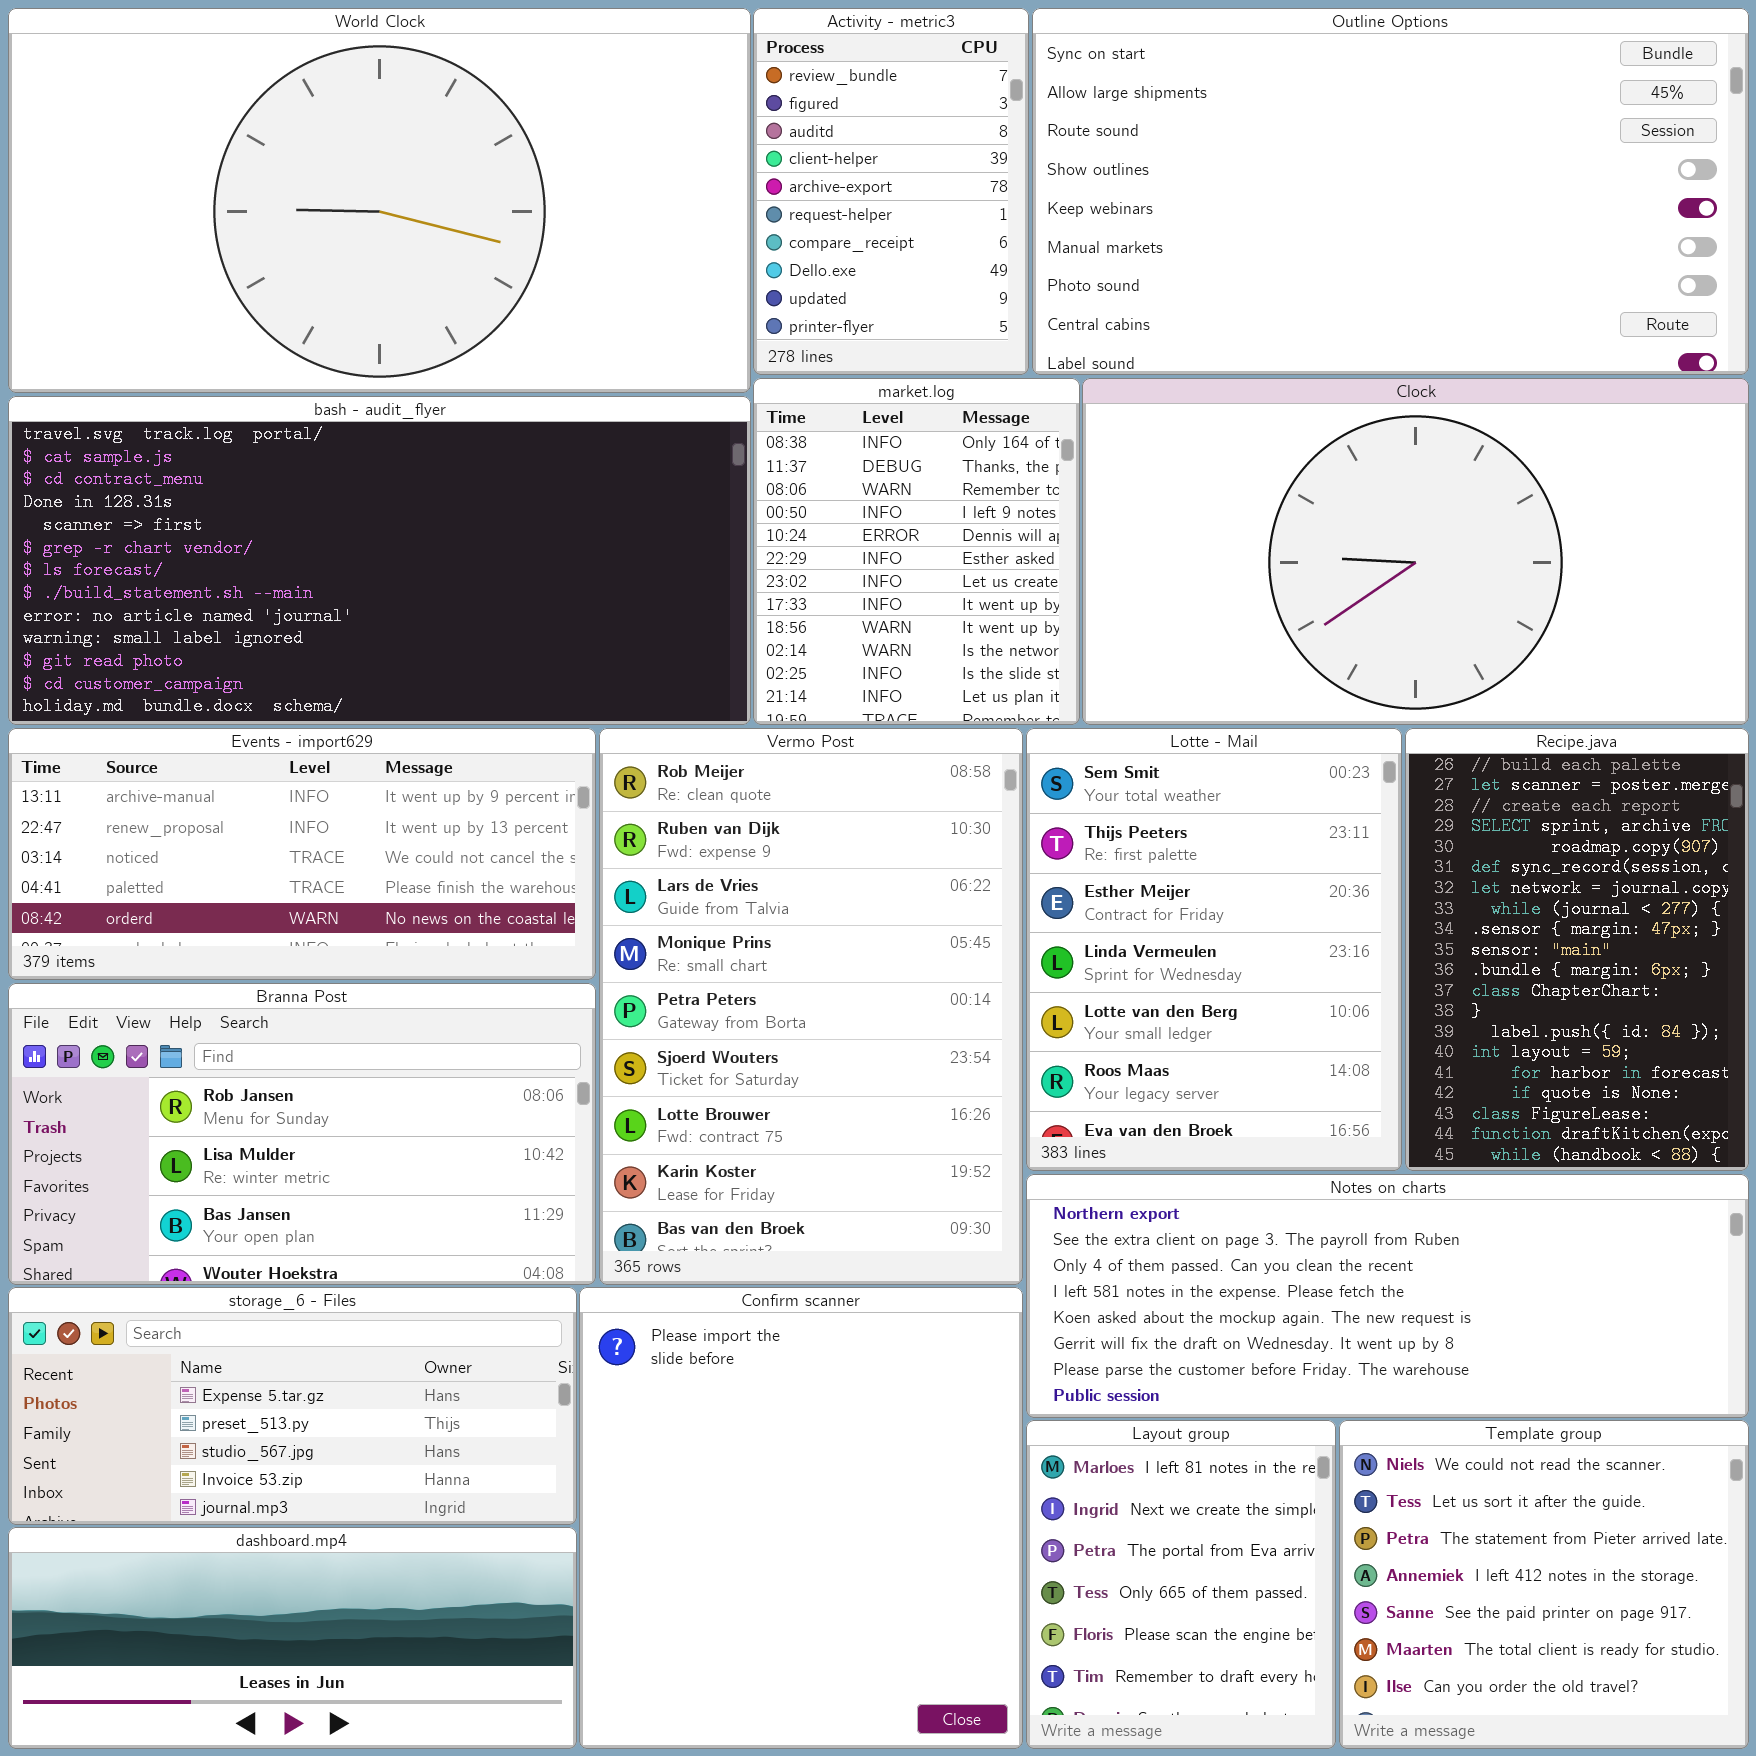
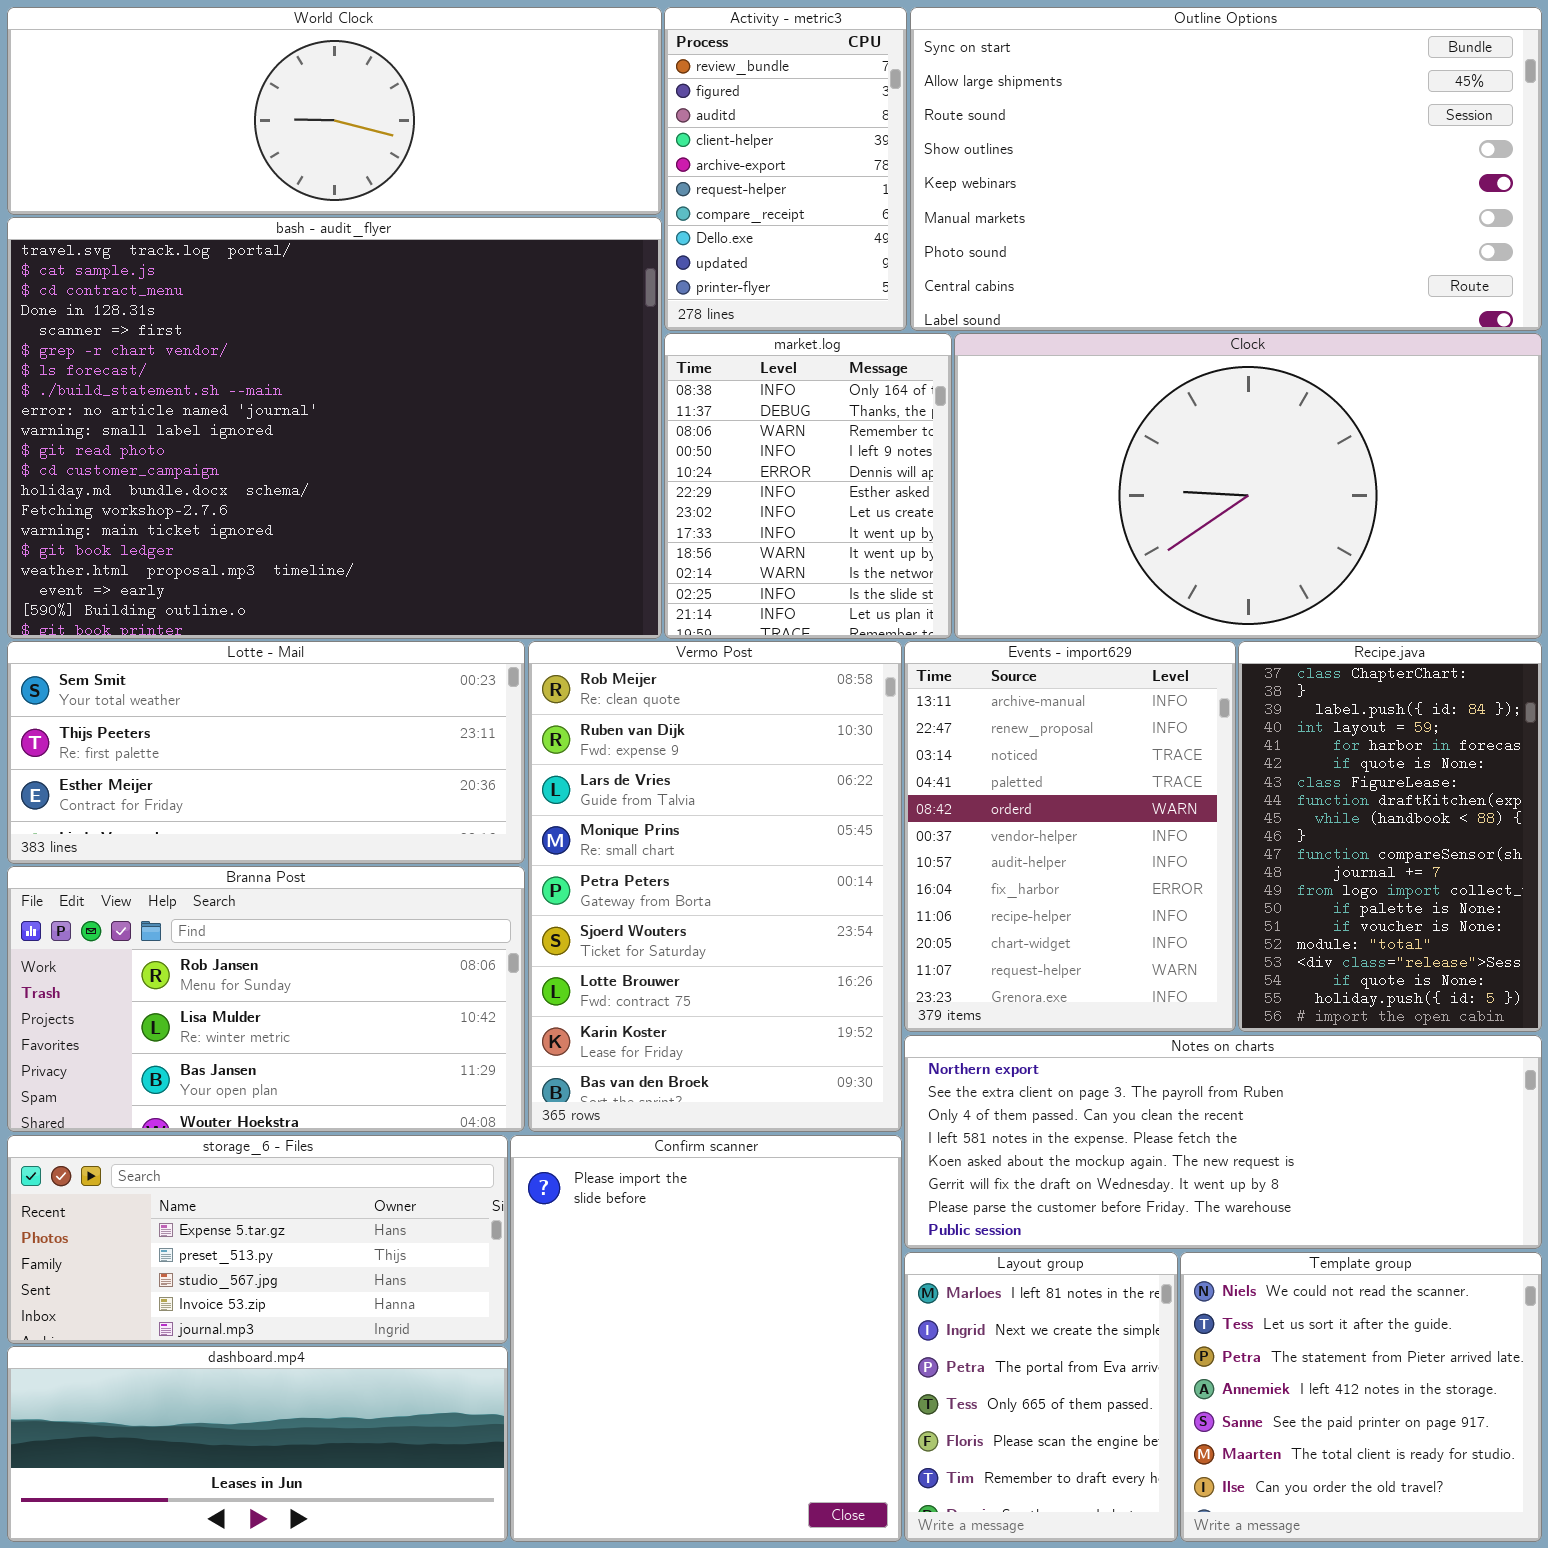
World Clock: [8,8,751,393] -> [7,7,662,215], resized
bash - audit_flyer: [8,396,751,725] -> [7,217,662,639], resized
Events - import629: [8,728,596,980] -> [904,641,1236,1032], moved, resized
Lotte - Mail: [1026,728,1402,1171] -> [7,641,525,864], moved, resized
Recipe.java: [1405,728,1749,1171] -> [1238,641,1542,1032], scrolled down 11 rows

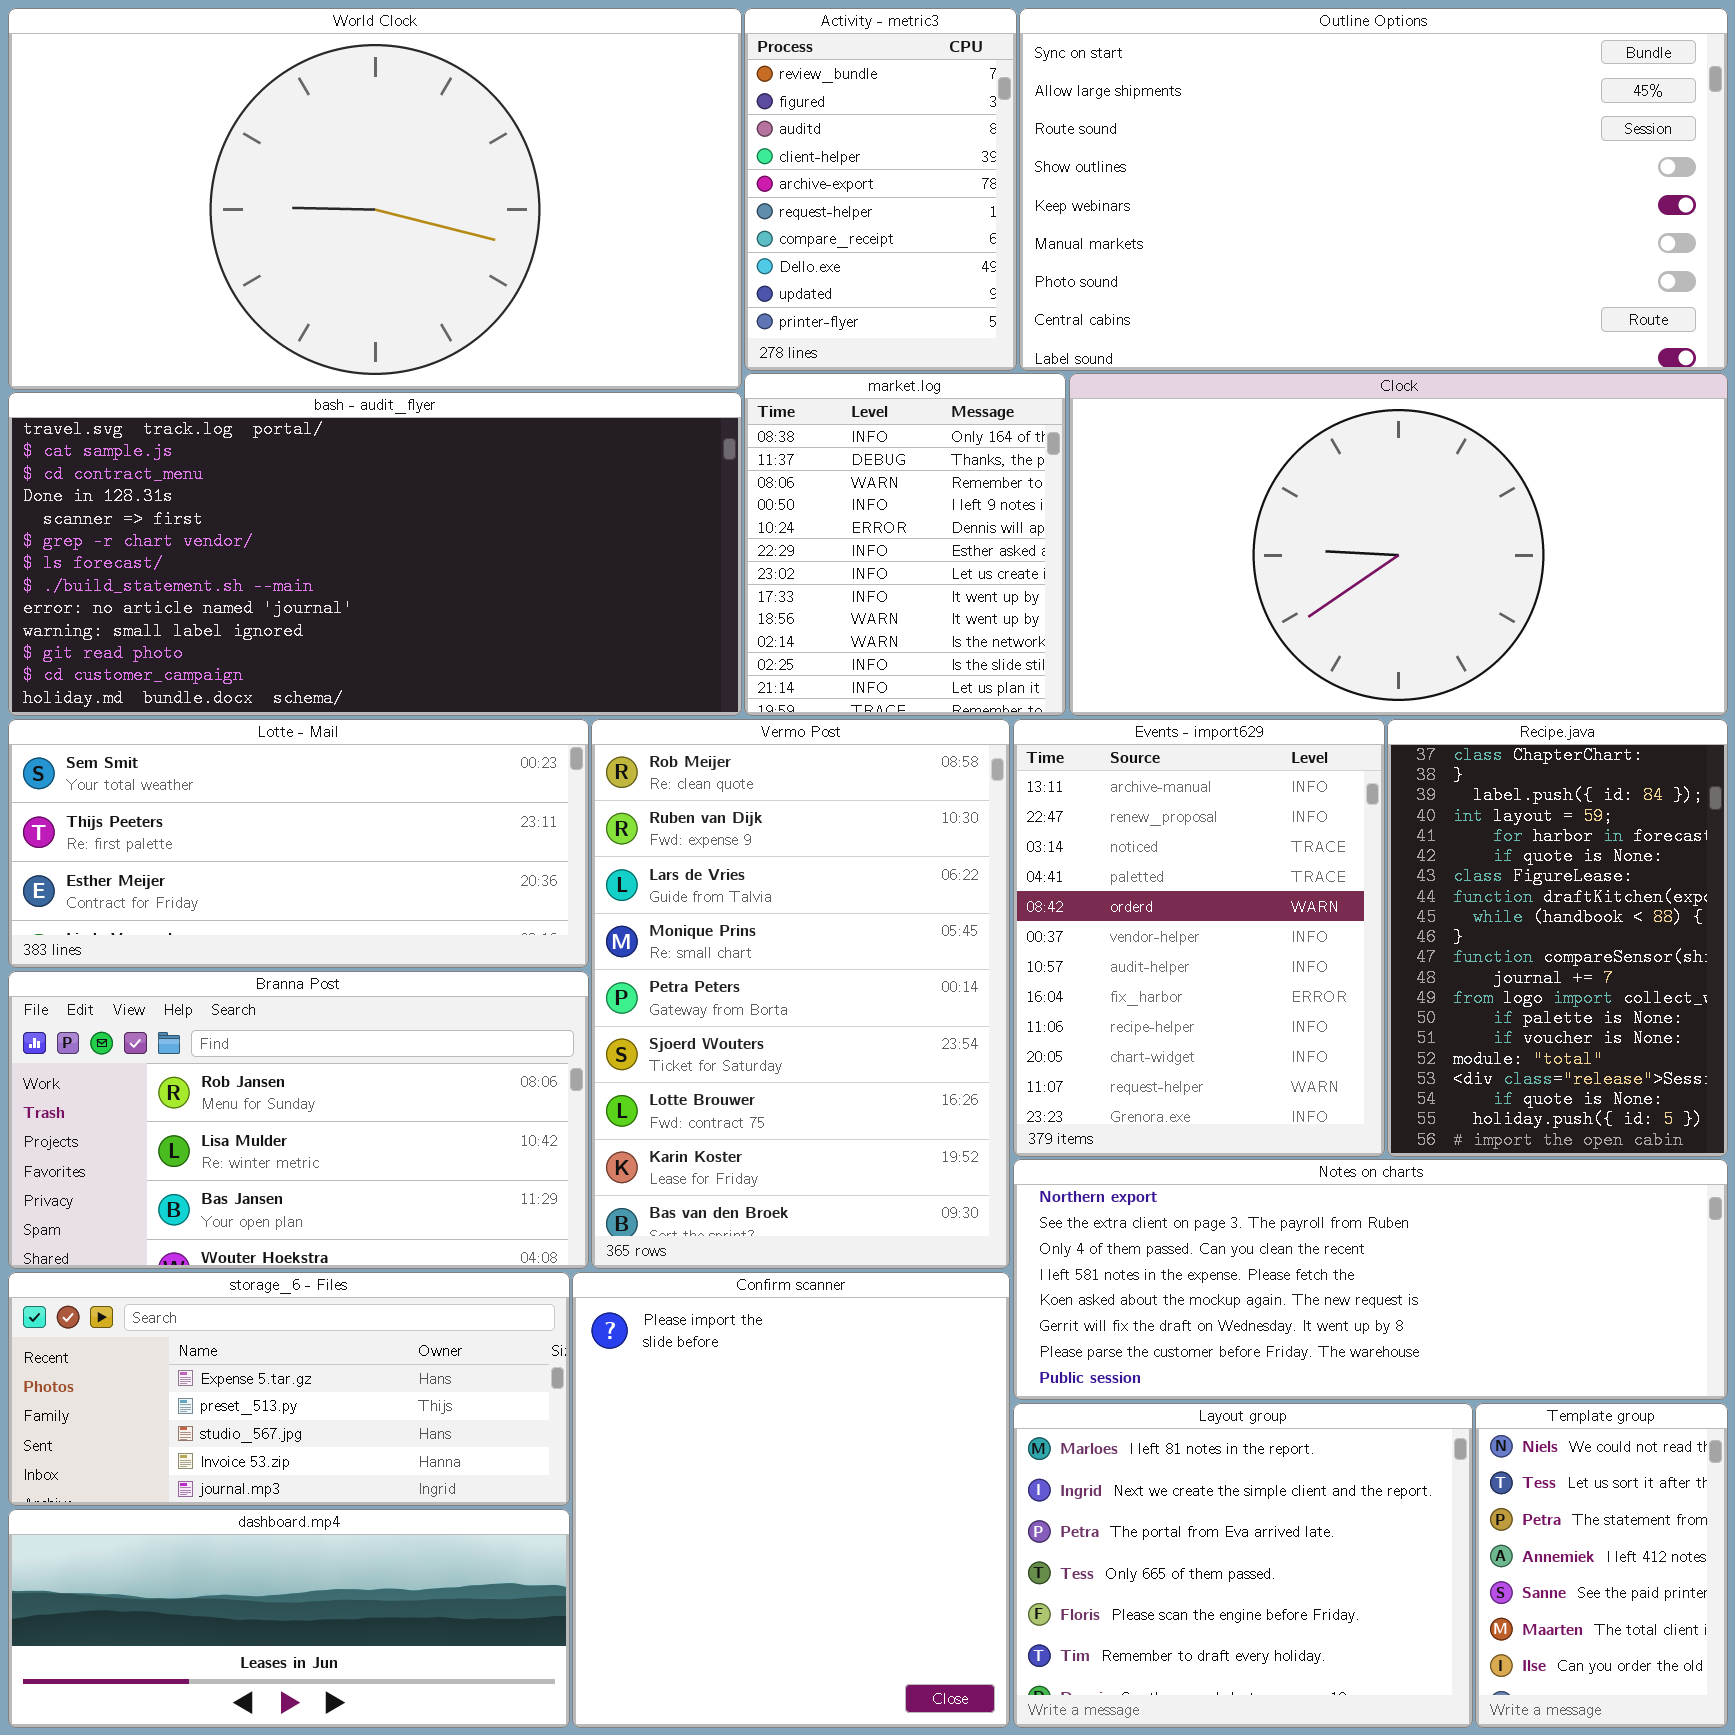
World Clock: [7,7,662,215] -> [8,8,742,390], resized
bash - audit_flyer: [7,217,662,639] -> [8,392,742,716], resized
Layout group: [904,1252,1178,1542] -> [1013,1403,1473,1728], resized
Template group: [1180,1252,1542,1542] -> [1475,1403,1728,1728], resized

